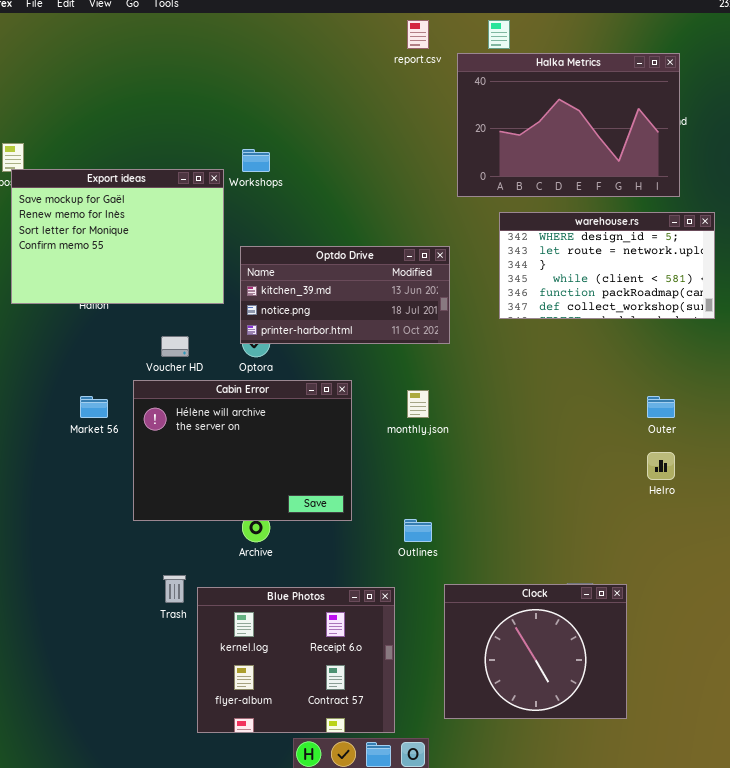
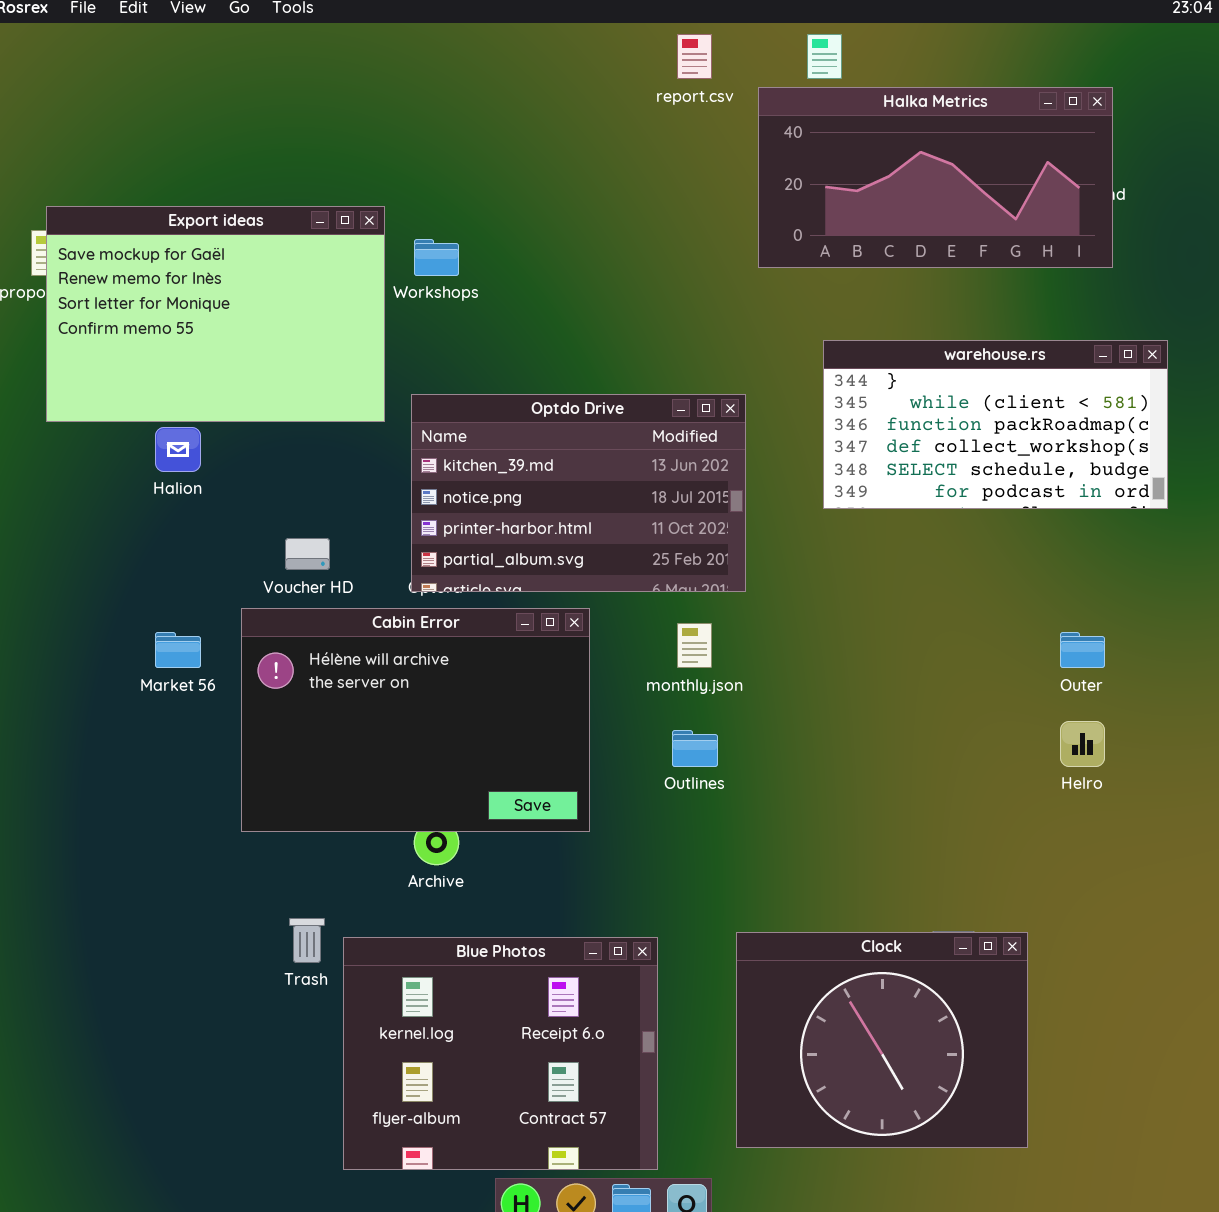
Halka Metrics: [457,53,680,197] -> [758,87,1113,268], resized
Export ideas: [11,169,224,304] -> [46,206,385,422], moved
warehouse.rs: [499,212,715,319] -> [823,340,1168,509], scrolled down 2 rows
Optdo Drive: [240,246,450,344] -> [411,394,746,592], resized
Outlines: [404,519,432,542] -> [672,730,718,767], moved

